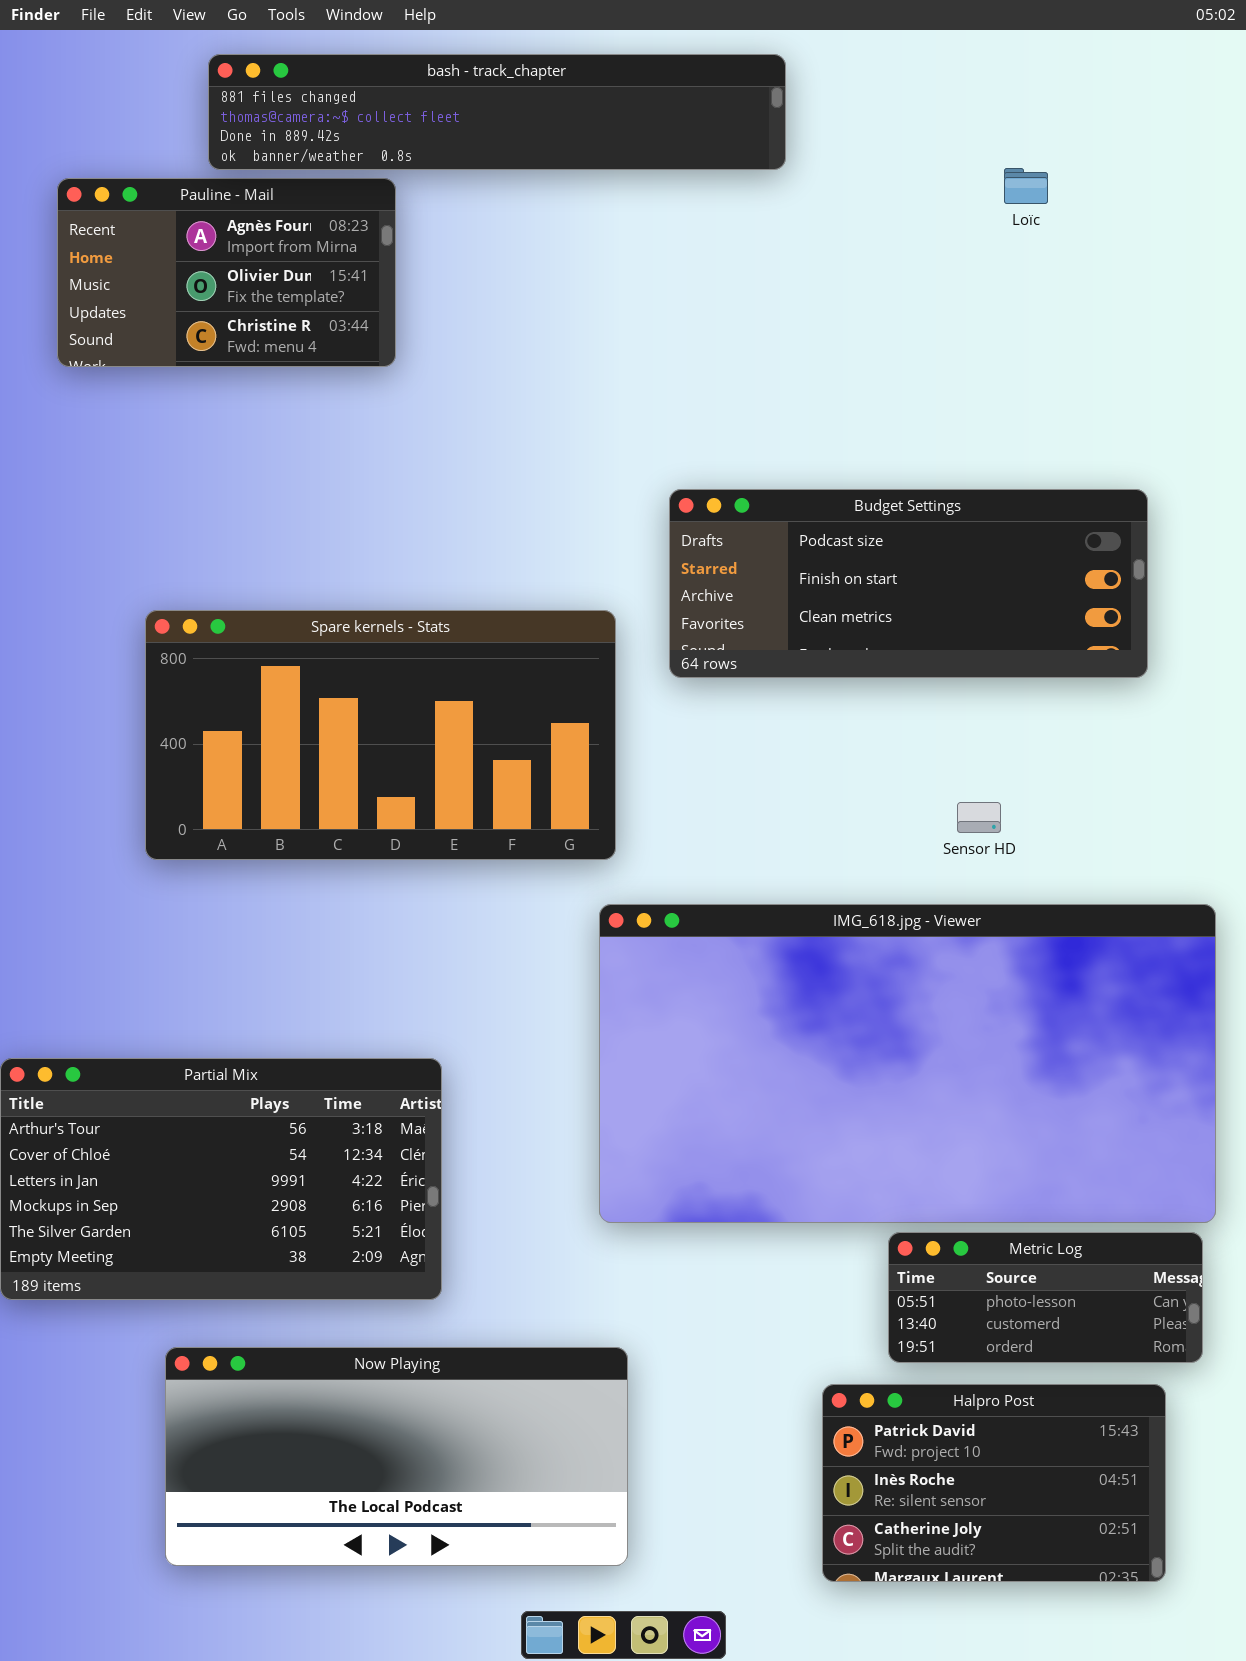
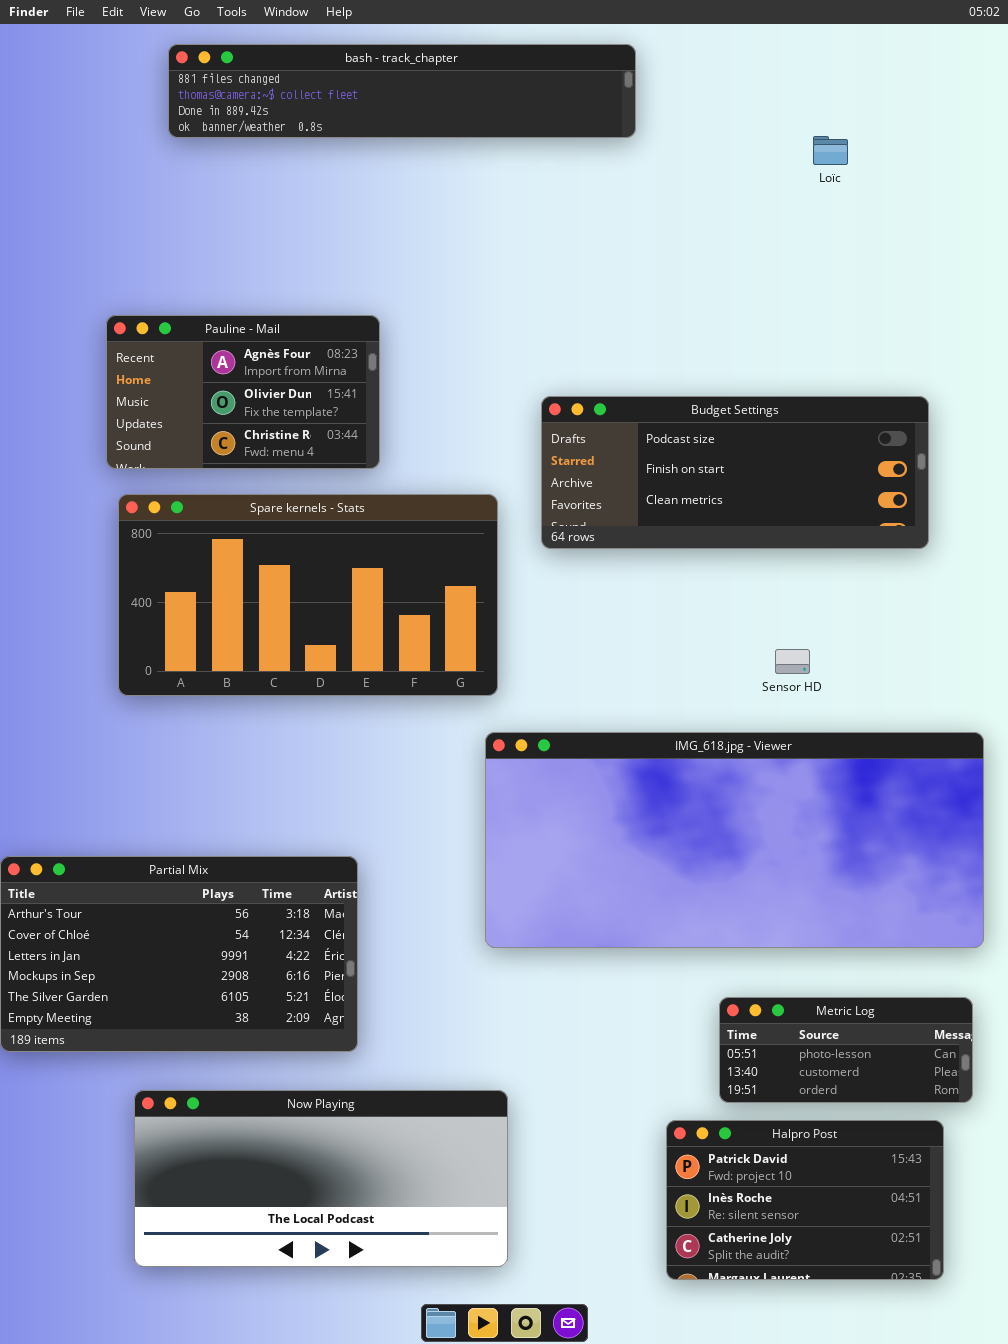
Pauline - Mail: [57,178,396,367] -> [106,315,380,469], moved
IMG_618.jpg - Viewer: [599,904,1216,1223] -> [485,732,984,948], resized

